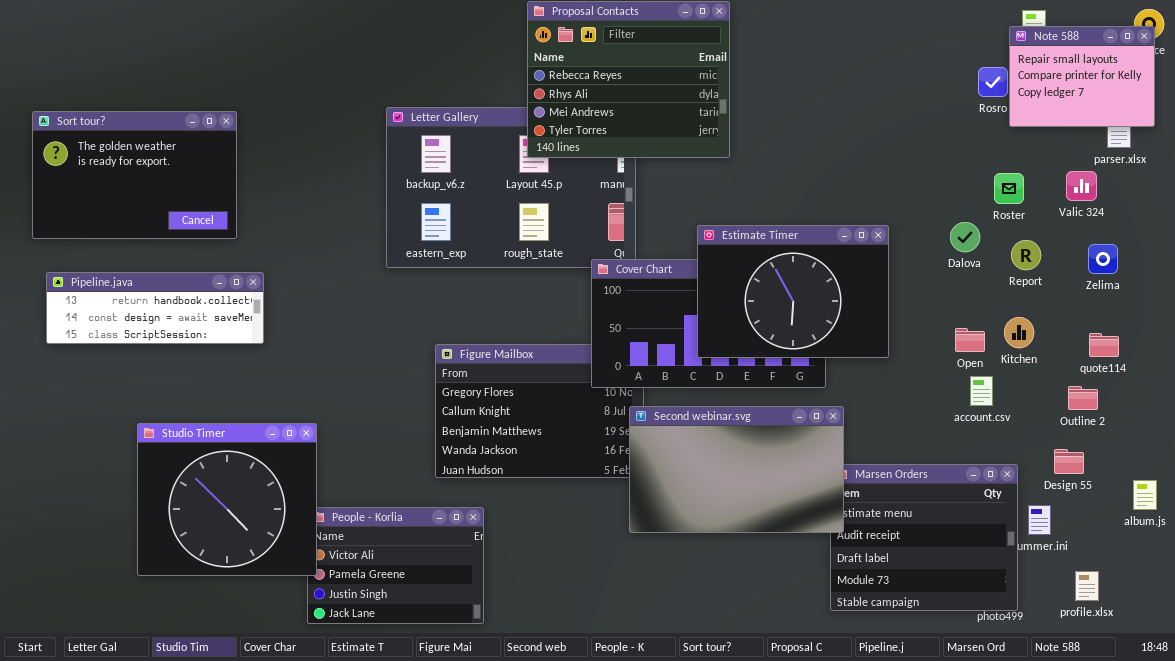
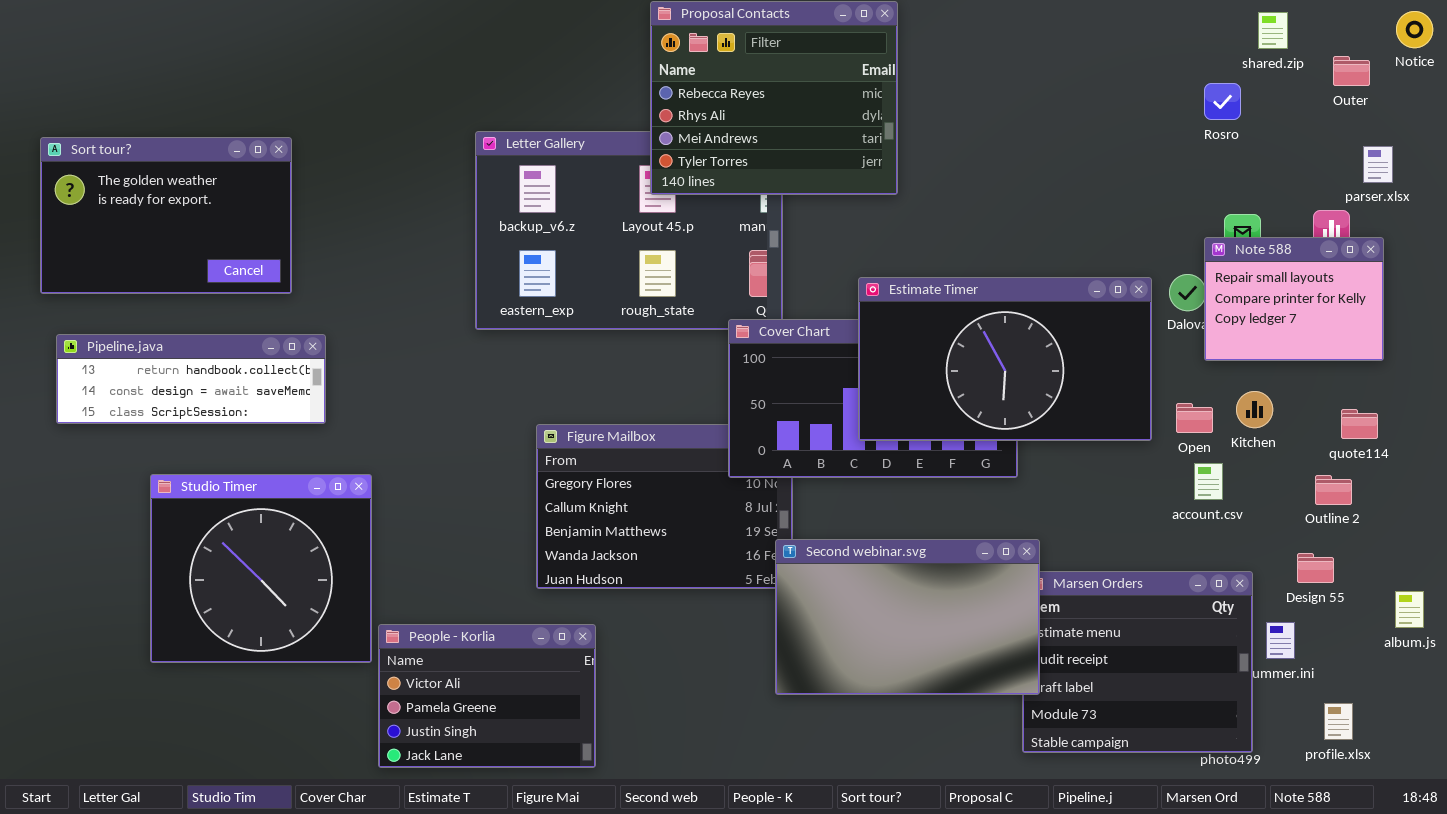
Note 588: [1009,26,1155,127] -> [1204,237,1384,361], moved
Estimate Timer: [697,225,889,358] -> [858,277,1152,441], resized
Second webinar.svg: [629,406,844,533] -> [775,539,1040,695], moved
Studio Timer: [137,423,317,576] -> [150,474,372,663], moved

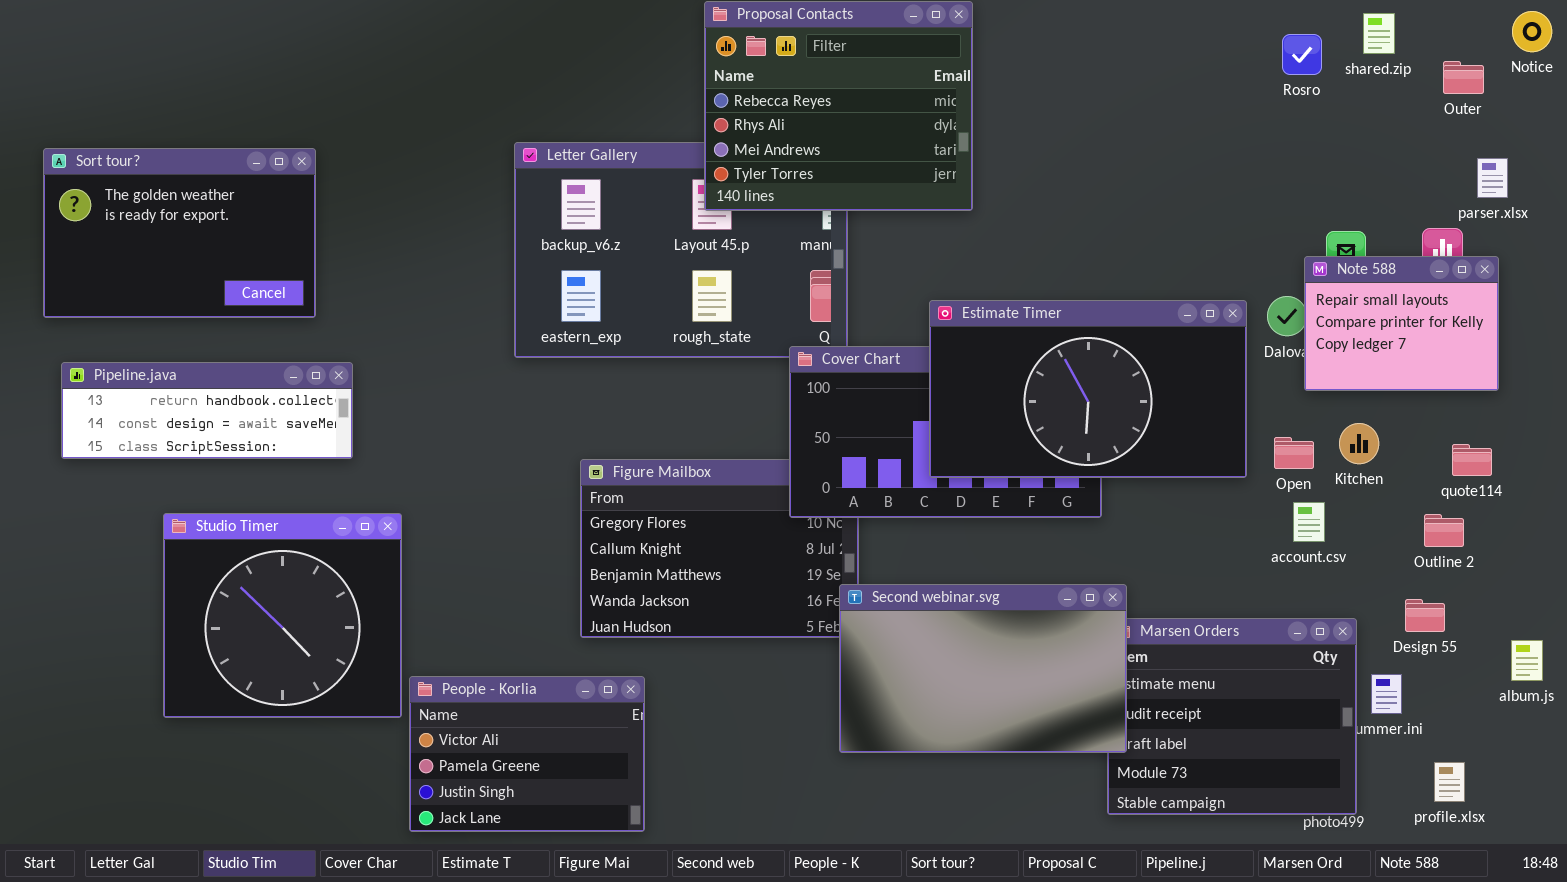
Rosro: [1204,83,1241,120] -> [1282,34,1322,75], moved

